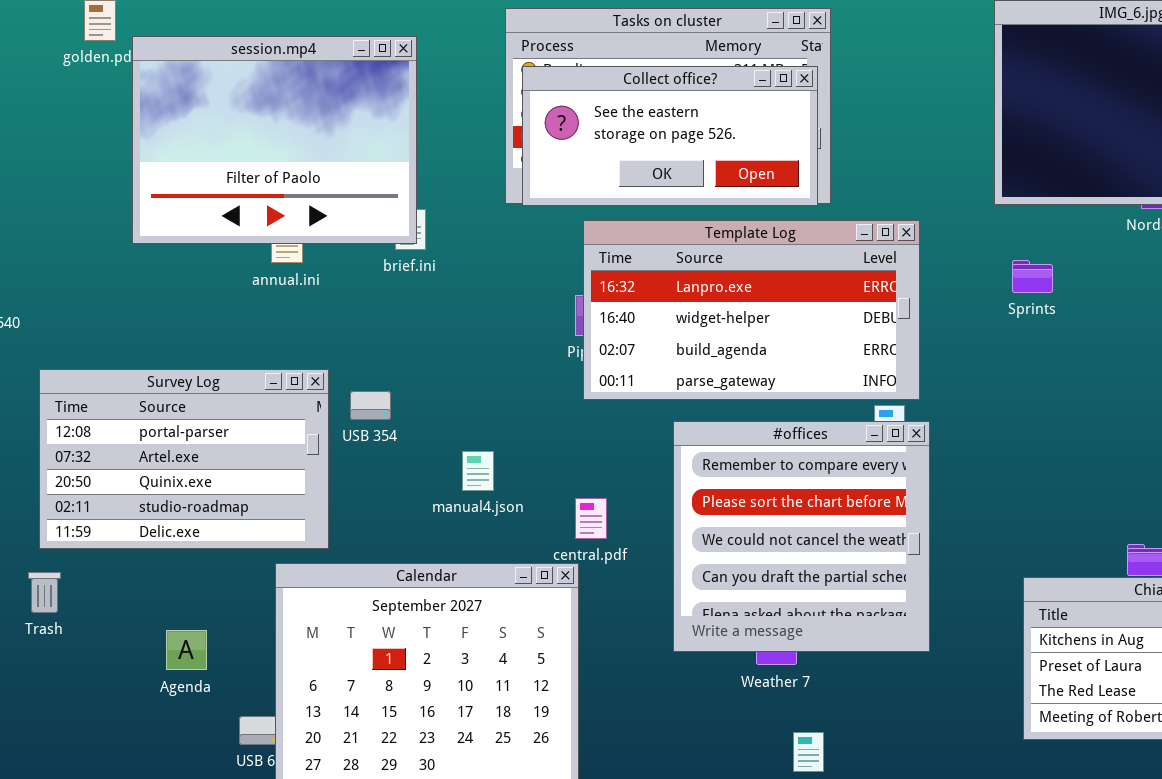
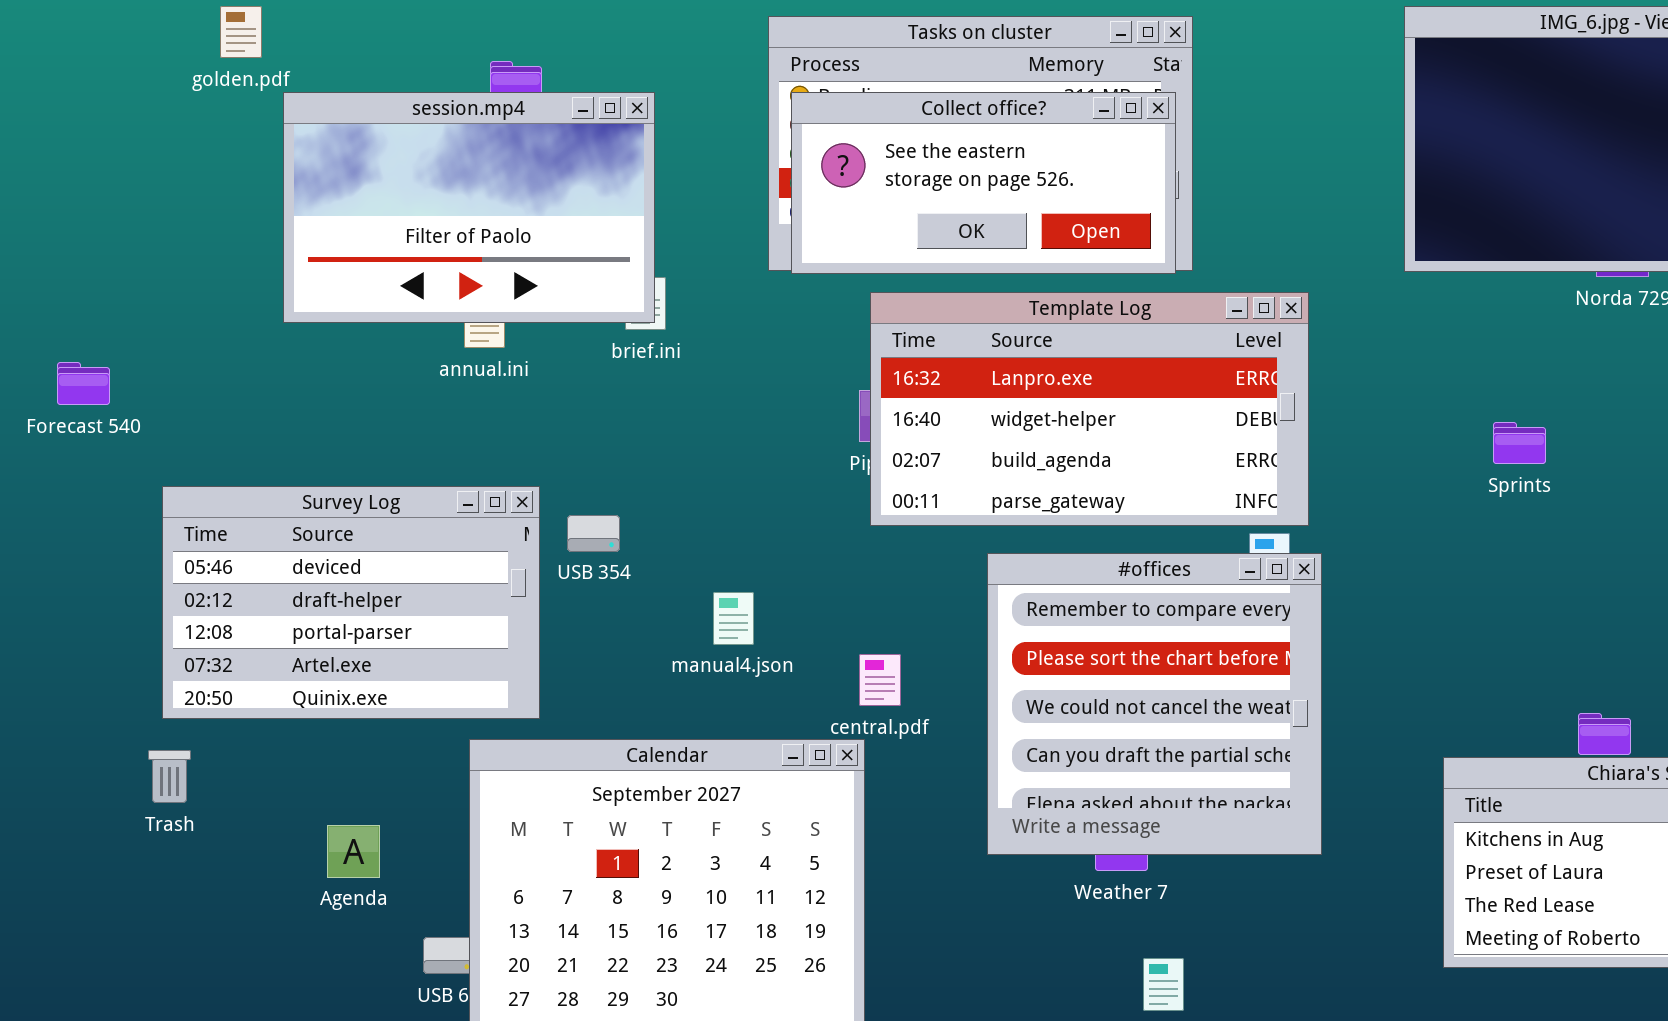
session.mp4: [132,36,417,244] -> [283,92,655,323], resized
Sprints: [1012,260,1053,293] -> [1493,422,1546,464], moved
Survey Log: [39,369,329,549] -> [162,486,540,719], scrolled up 2 rows

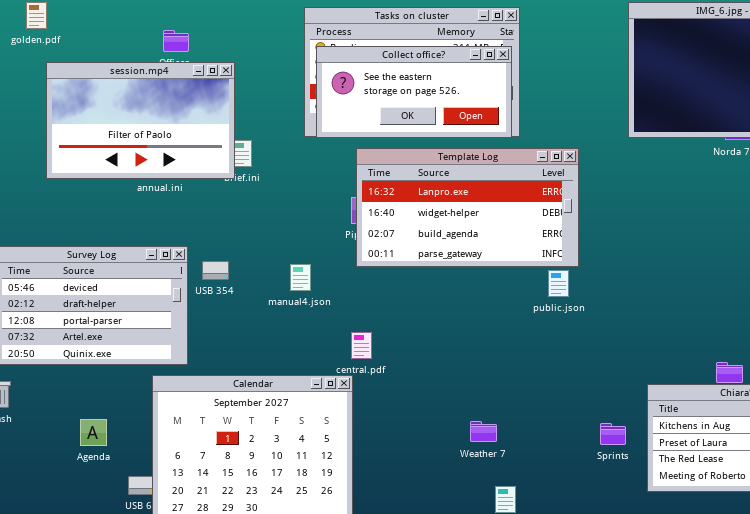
session.mp4: [283,92,655,323] -> [46,62,235,179], moved
Sprints: [1493,422,1546,464] -> [600,423,626,445], moved
#offices: [987,553,1322,855] -> none, closed
manual4.json: [713,592,754,645] -> [290,264,311,291], moved

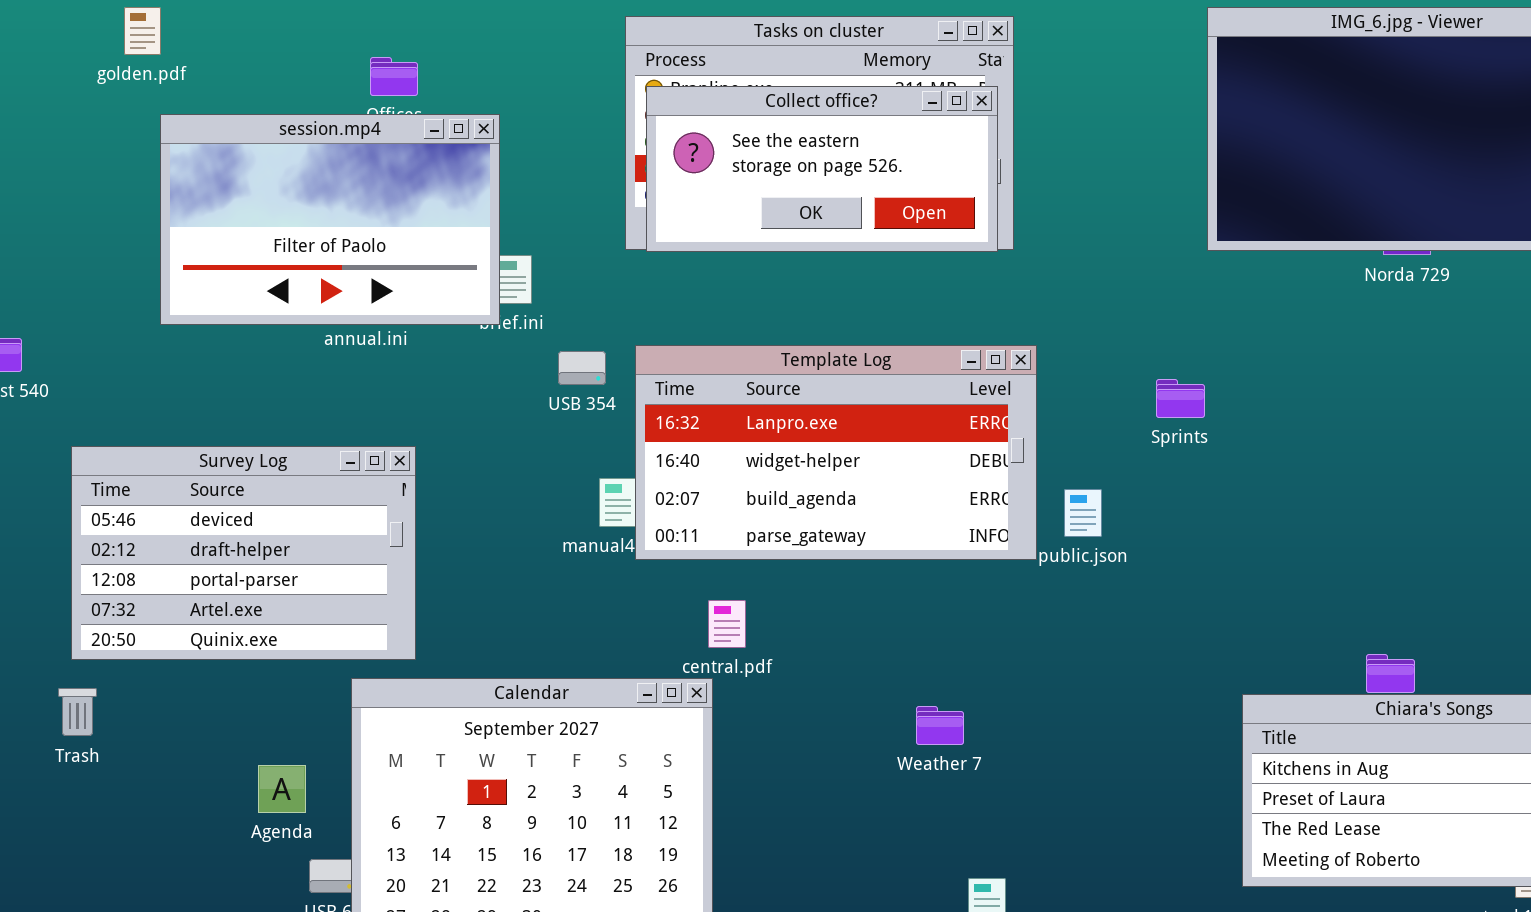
Template Log: [356,148,579,267] -> [635,345,1037,560], moved
USB 354: [202,261,229,280] -> [558,351,606,385], moved
Agenda: [80,419,107,446] -> [258,765,306,813], moved
Weather 7: [470,421,497,442] -> [916,706,964,745], moved
Sprints: [600,423,626,445] -> [1156,379,1205,418], moved

